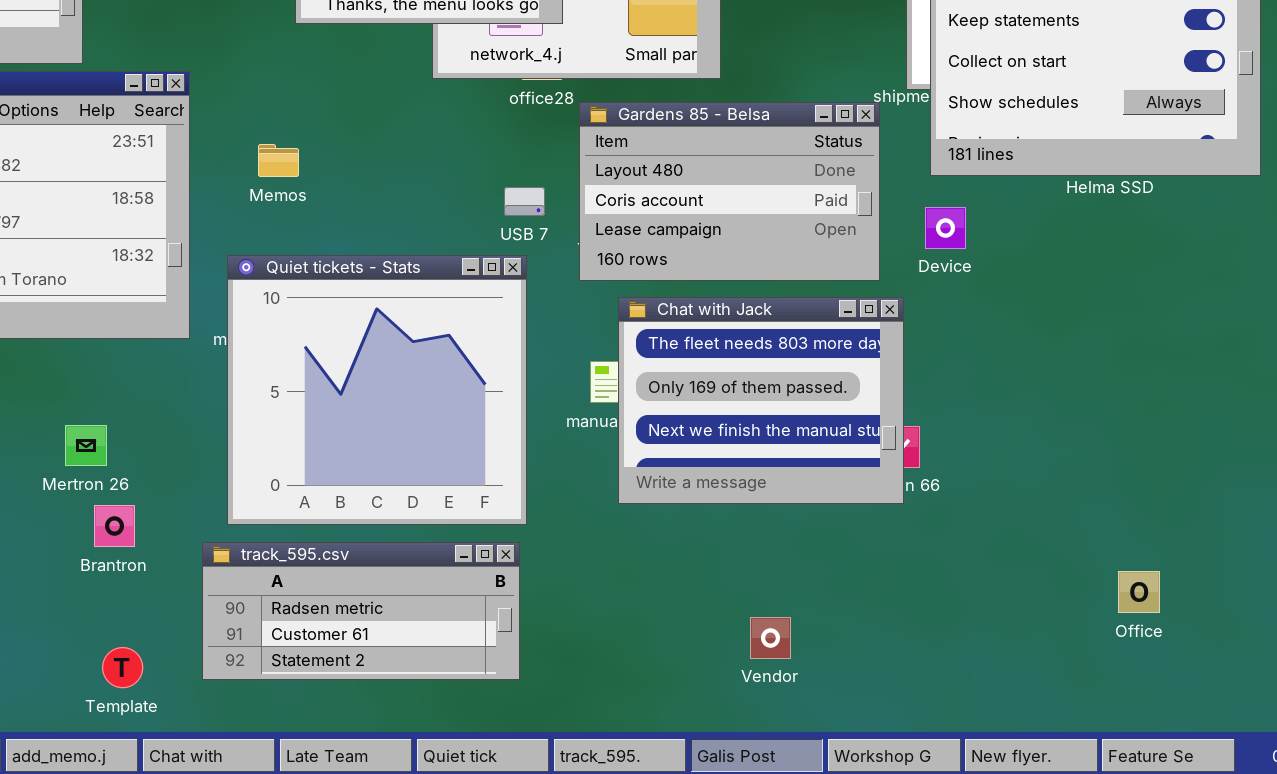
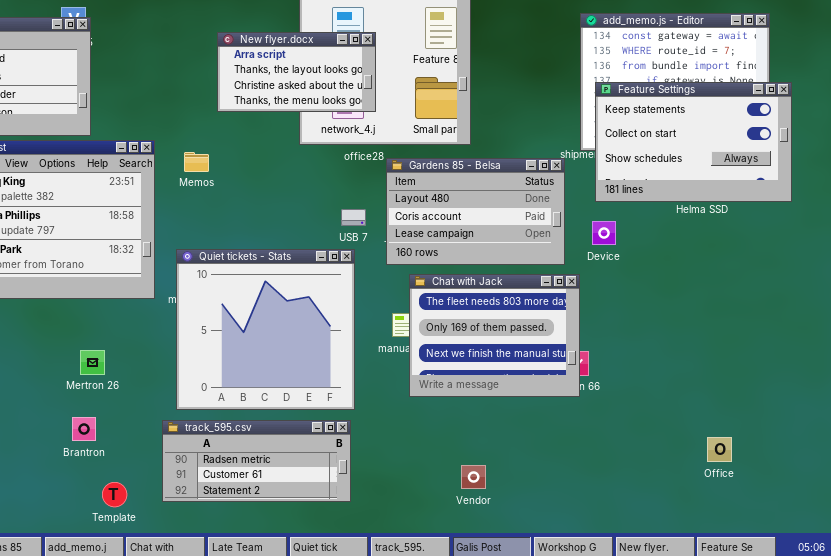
Memos: [258,144,299,177] -> [184,152,209,172], moved
Brantron: [94,505,135,547] -> [72,417,96,441], moved
Vendor: [750,617,791,659] -> [461,465,486,489], moved

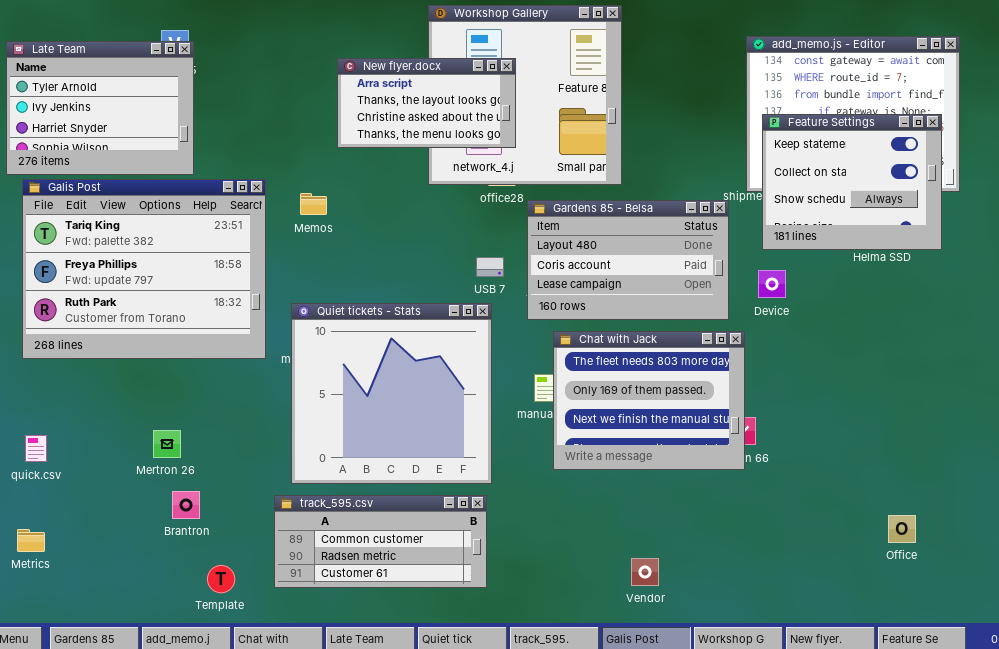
Feature Settings: [595,82,792,202] -> [762,114,942,250], resized
Mertron 26: [80,350,105,375] -> [153,430,181,458], moved
track_595.csv: [162,420,351,502] -> [274,495,487,588], scrolled up 1 row
Vendor: [461,465,486,489] -> [631,558,659,586], moved

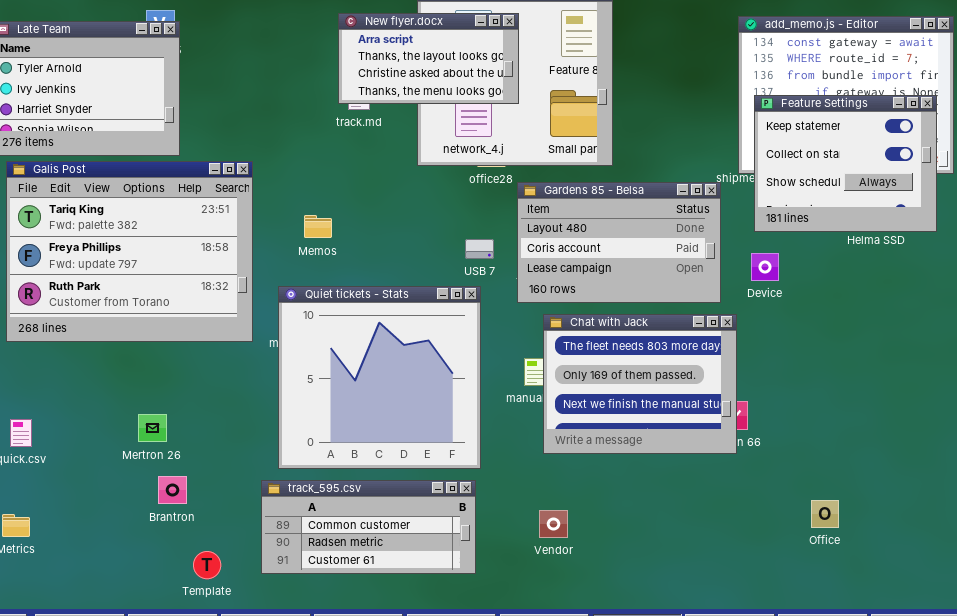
New flyer.docx: [337,58,516,148] -> [338,13,519,104], moved
Memos: [300,193,327,215] -> [304,215,332,238], moved
Office: [888,515,916,543] -> [811,500,839,528], moved
Vendor: [631,558,659,586] -> [539,510,568,538], moved

